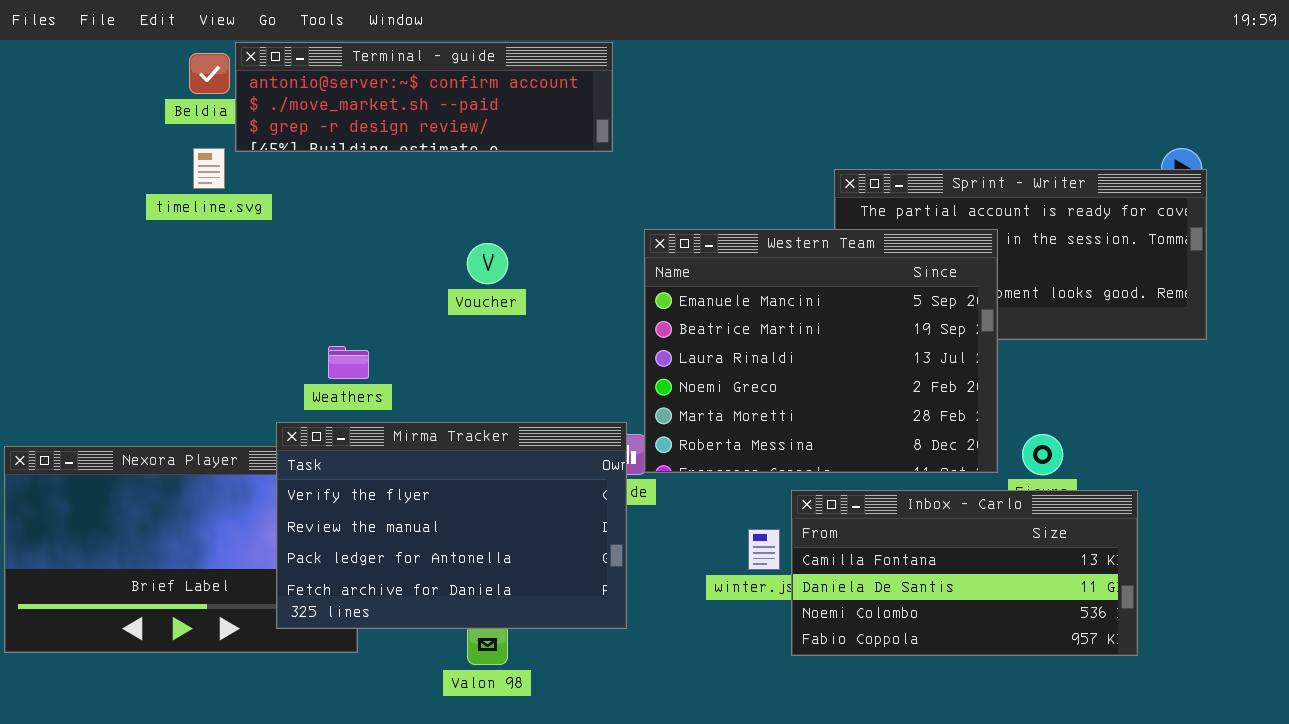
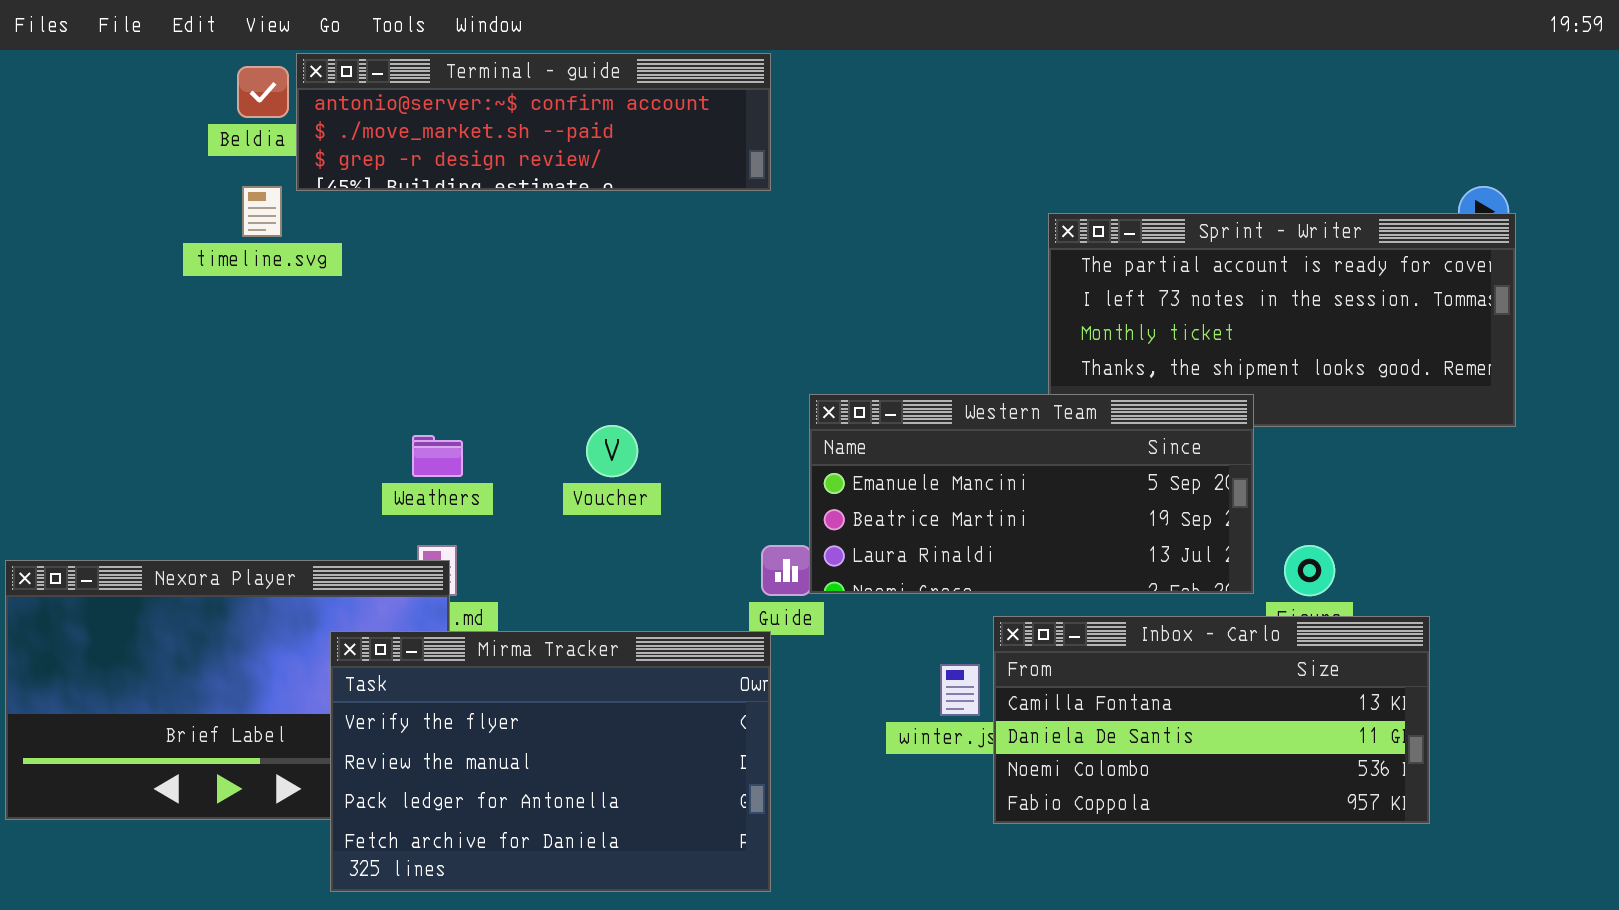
Western Team: [644,229,998,473] -> [809,394,1254,594], resized
Voucher: [467,243,508,284] -> [586,425,638,477], moved
Mirma Tracker: [276,422,627,629] -> [330,631,771,892], moved

